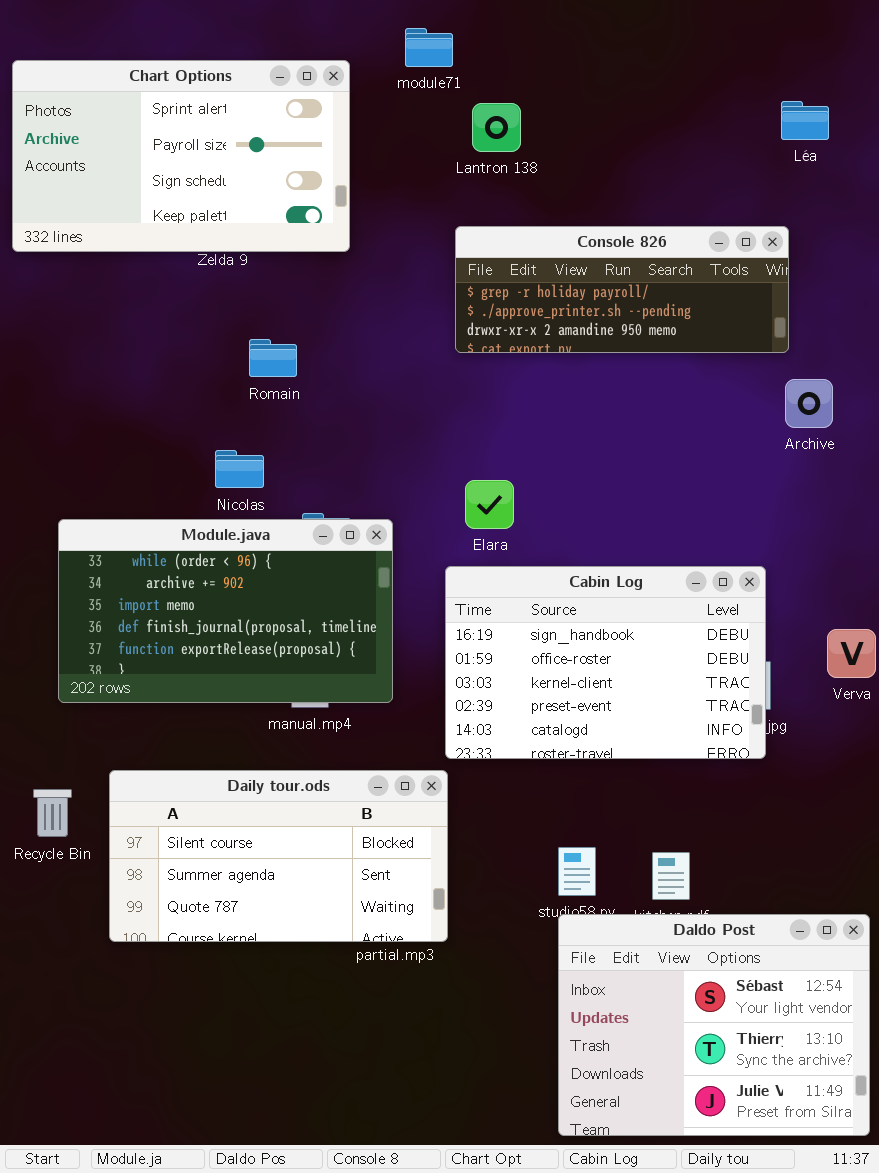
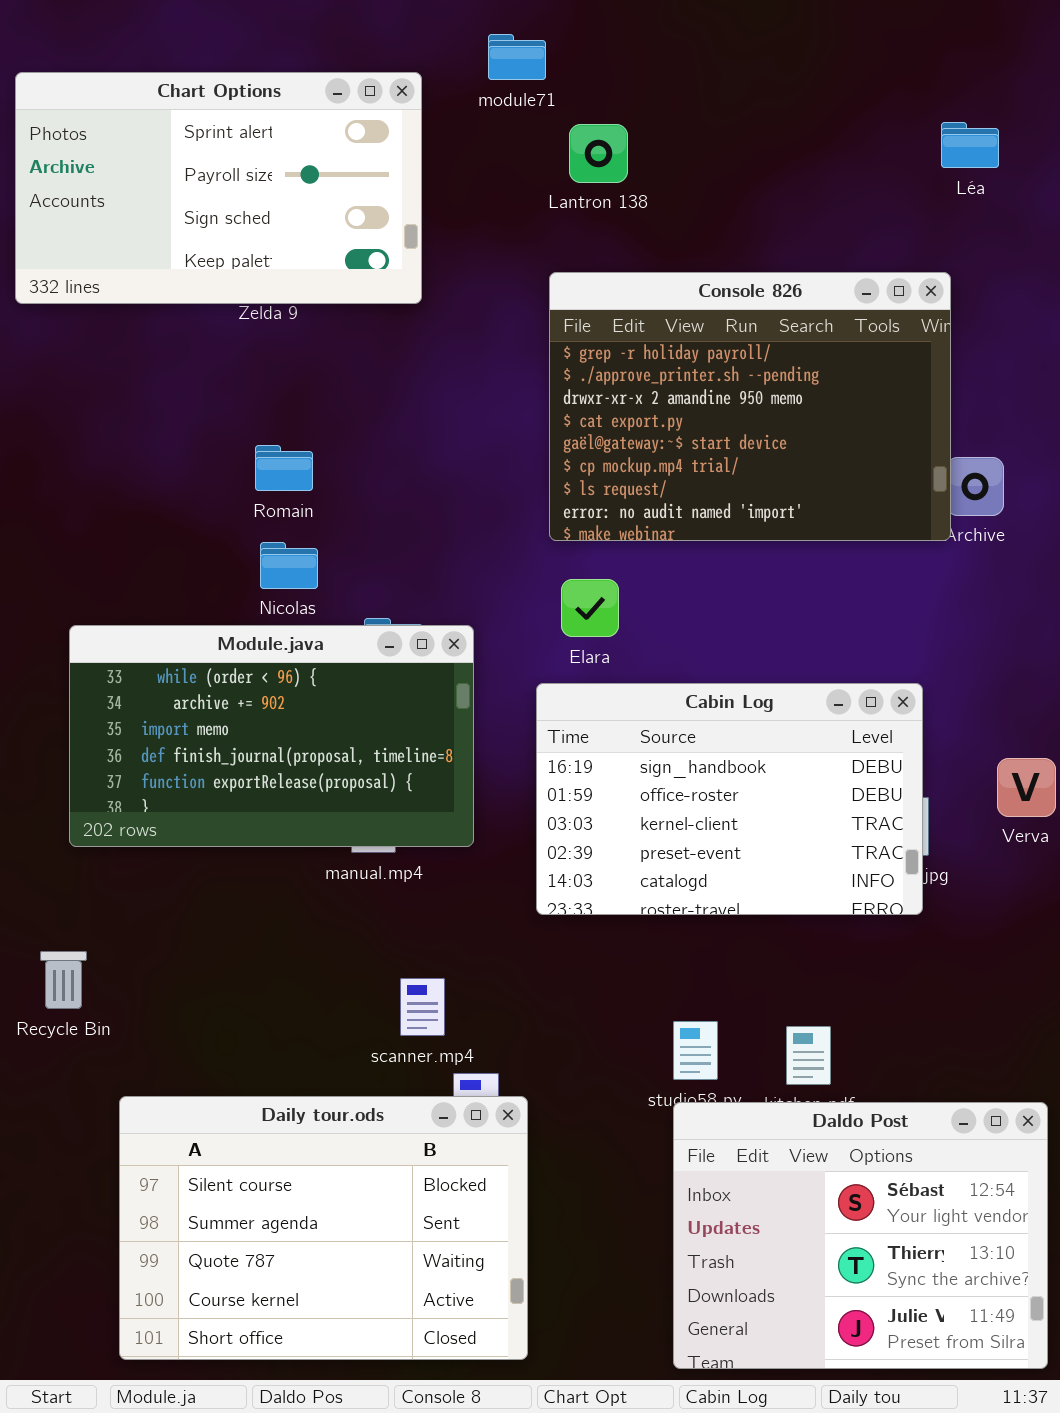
Console 826: [455,226,789,353] -> [549,272,951,541], resized
Romain: [249,339,297,377] -> [255,445,313,491], moved
Daily tour.ods: [109,770,448,942] -> [119,1096,528,1360], moved, resized

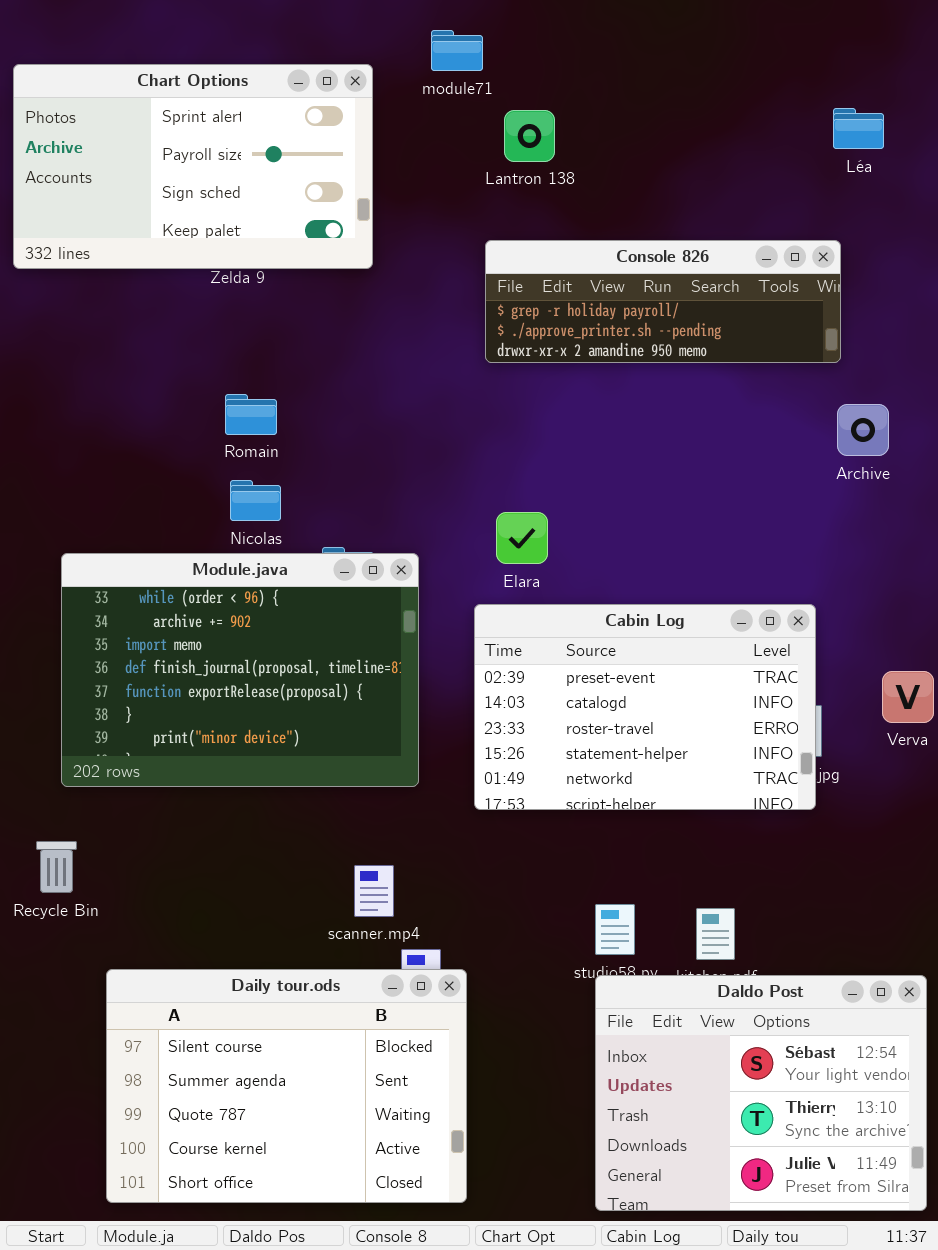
Console 826: [549,272,951,541] -> [485,240,841,363], resized
Module.java: [69,625,474,847] -> [61,553,419,787], resized
Cabin Log: [536,683,923,915] -> [474,604,816,810], scrolled down 3 rows

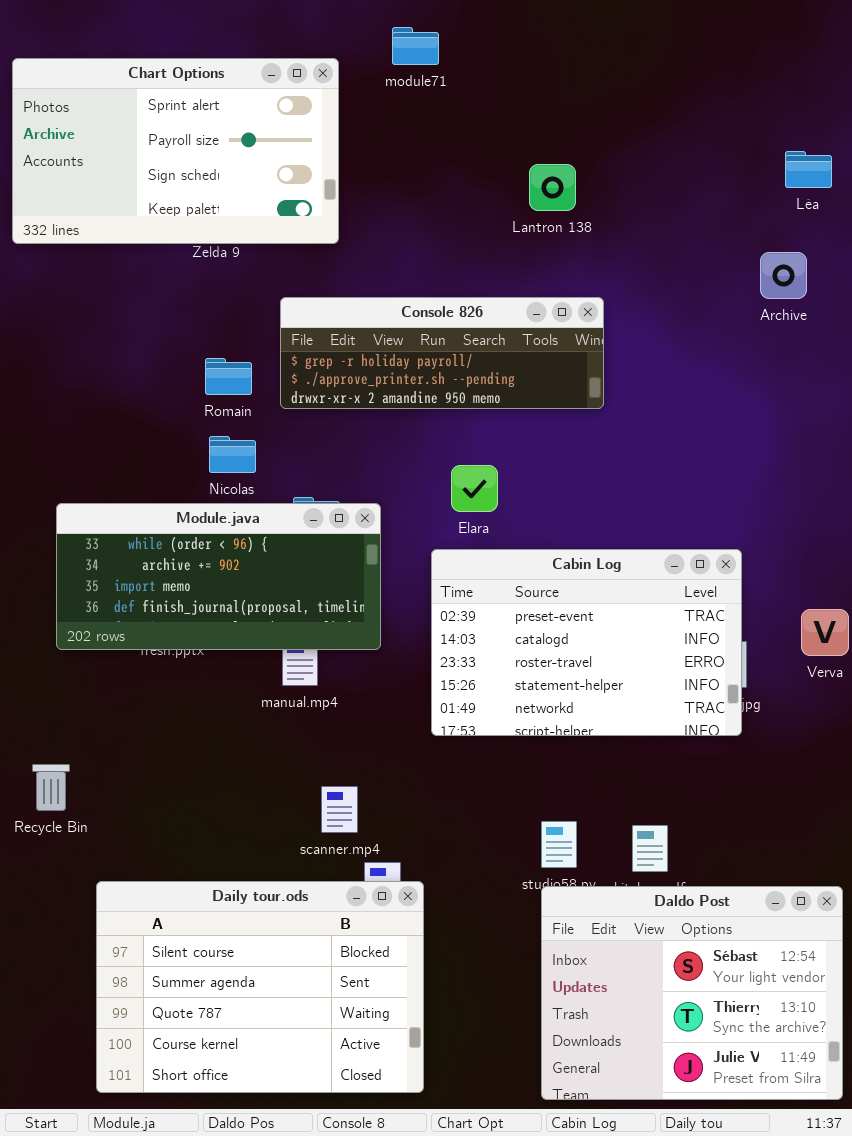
Léa: [833,108,884,149] -> [785,151,832,188], moved
Lantron 138: [504,110,555,162] -> [529,164,576,211], moved
Console 826: [485,240,841,363] -> [280,297,604,409], moved
Archive: [837,404,889,456] -> [760,252,807,299], moved
Module.java: [61,553,419,787] -> [56,503,381,650], resized

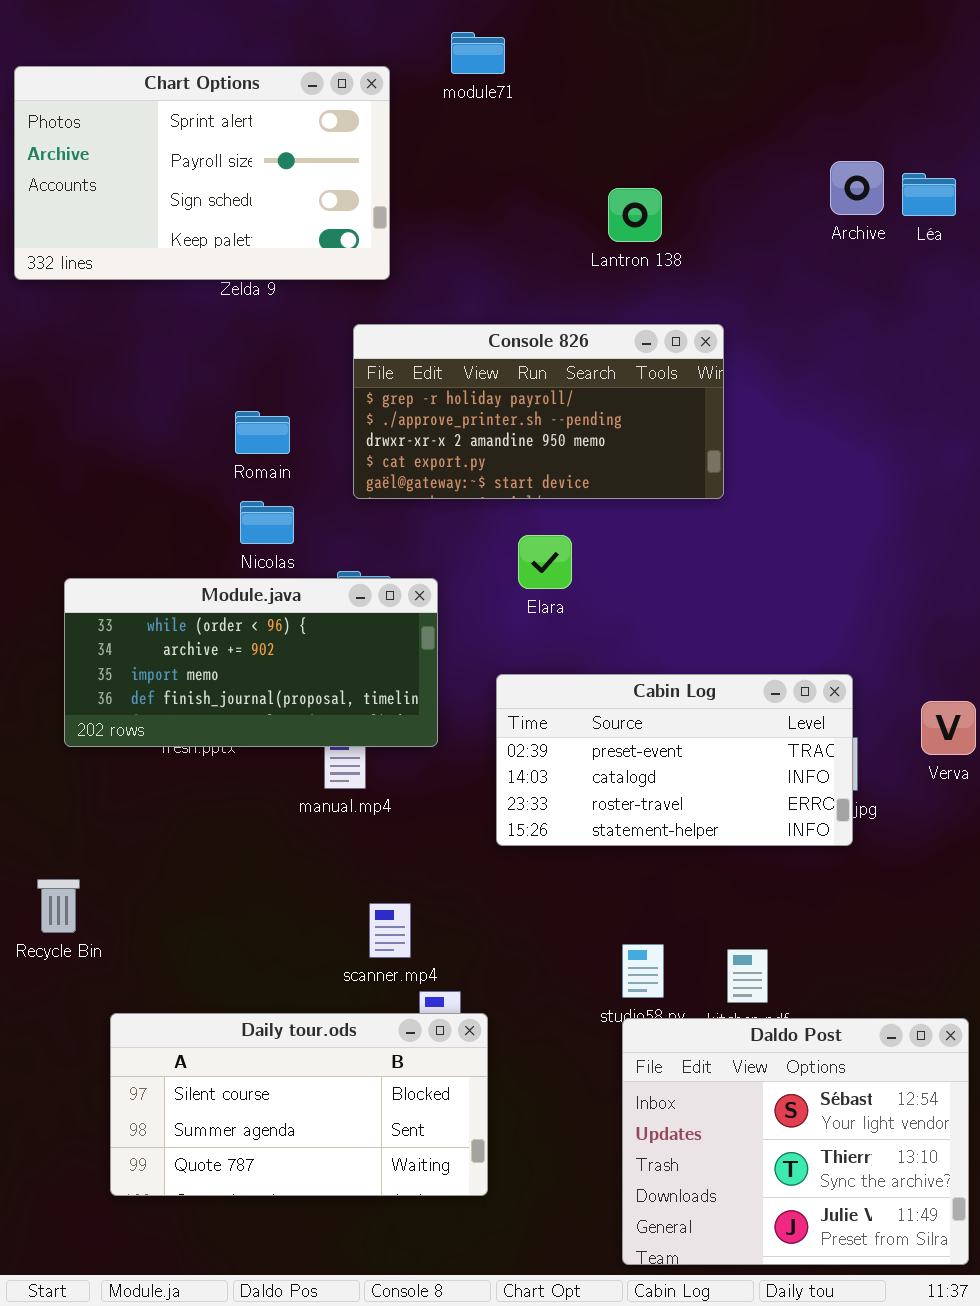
Archive: [760,252,807,299] -> [830,161,884,215], moved
Console 826: [280,297,604,409] -> [353,324,724,499], moved, resized
Cabin Log: [431,549,742,736] -> [496,674,853,846], resized
Daily tour.ods: [96,881,424,1093] -> [110,1013,488,1196], resized

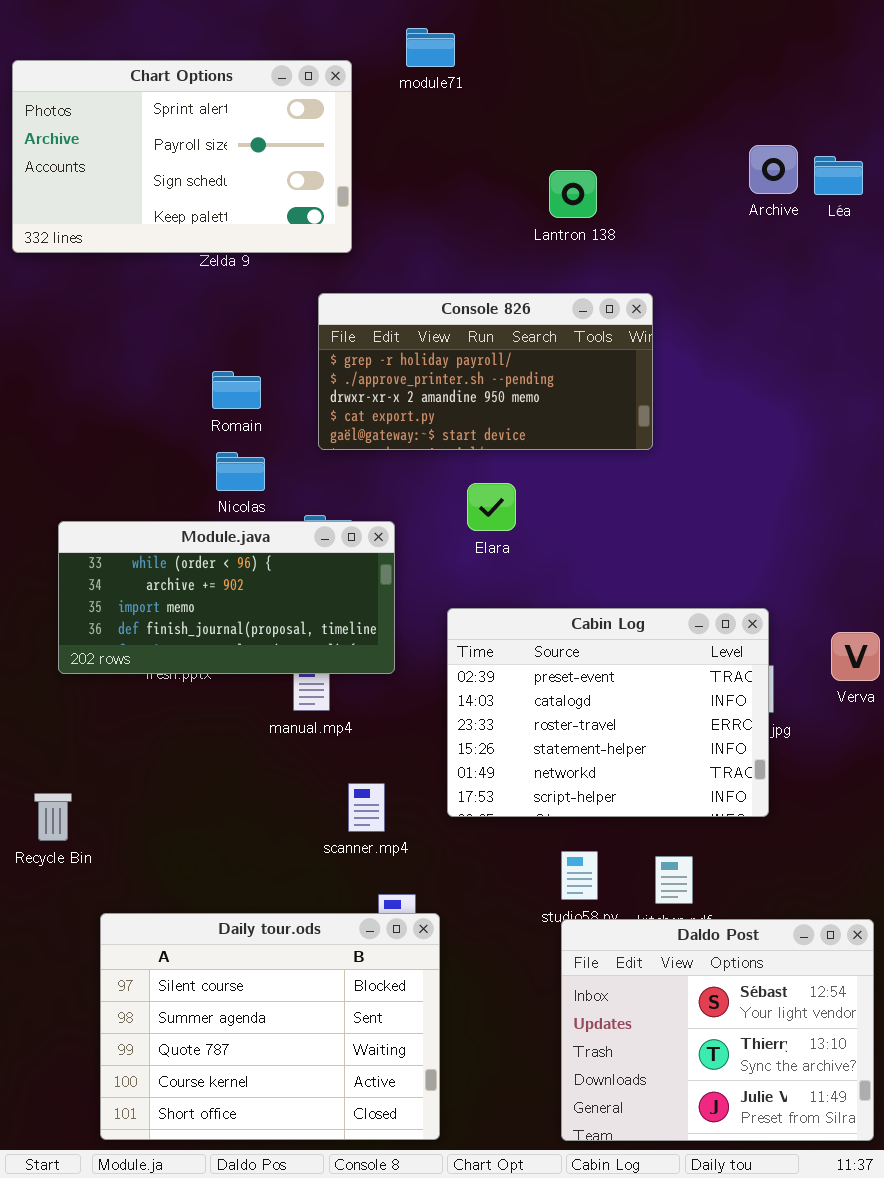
Cabin Log: [496,674,853,846] -> [447,608,769,817], resized
scanner.mp4: [369,903,411,958] -> [348,783,385,832], moved
Daily tour.ods: [110,1013,488,1196] -> [100,913,440,1140], resized

